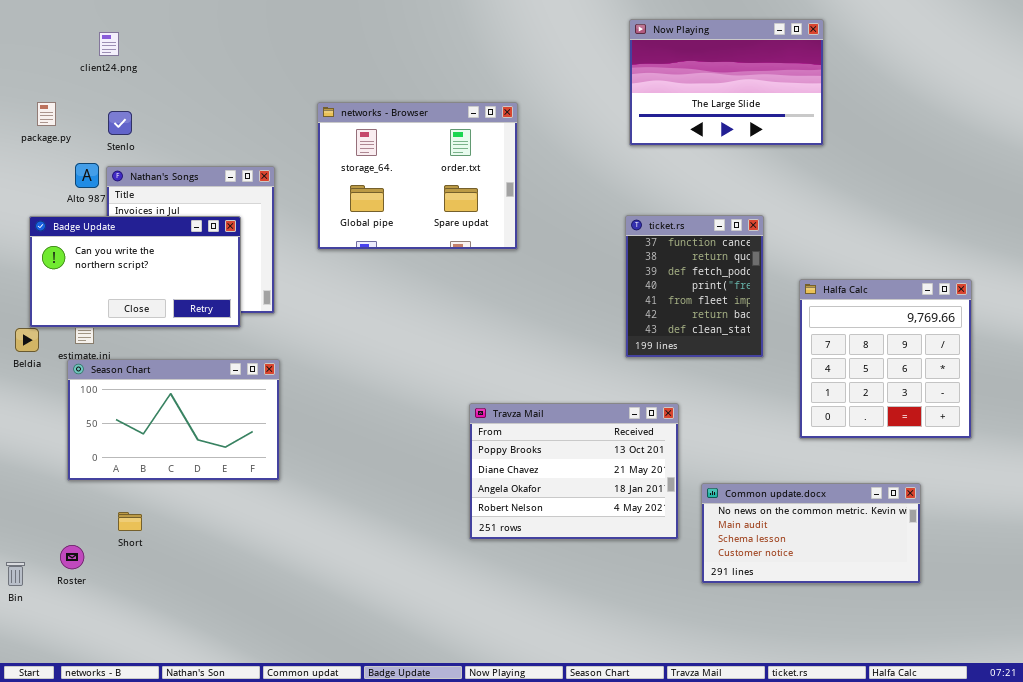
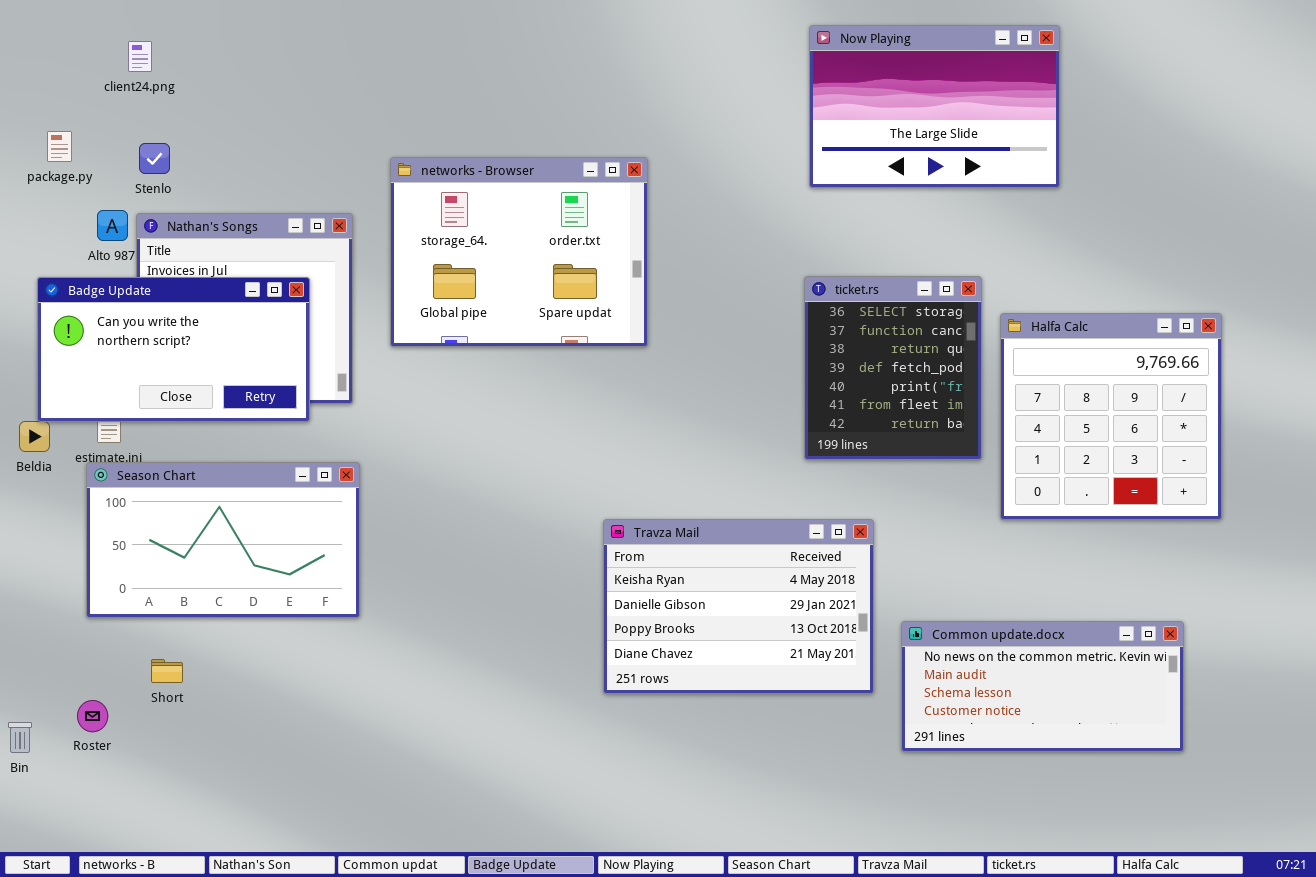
networks - Browser: [317,102,518,250] -> [390,157,648,347], moved
ticket.rs: [625,215,764,358] -> [804,276,982,460], scrolled up 1 row
Halfa Calc: [799,279,972,439] -> [1000,313,1222,520], moved
Travza Mail: [469,403,679,540] -> [603,519,874,694], scrolled up 2 rows

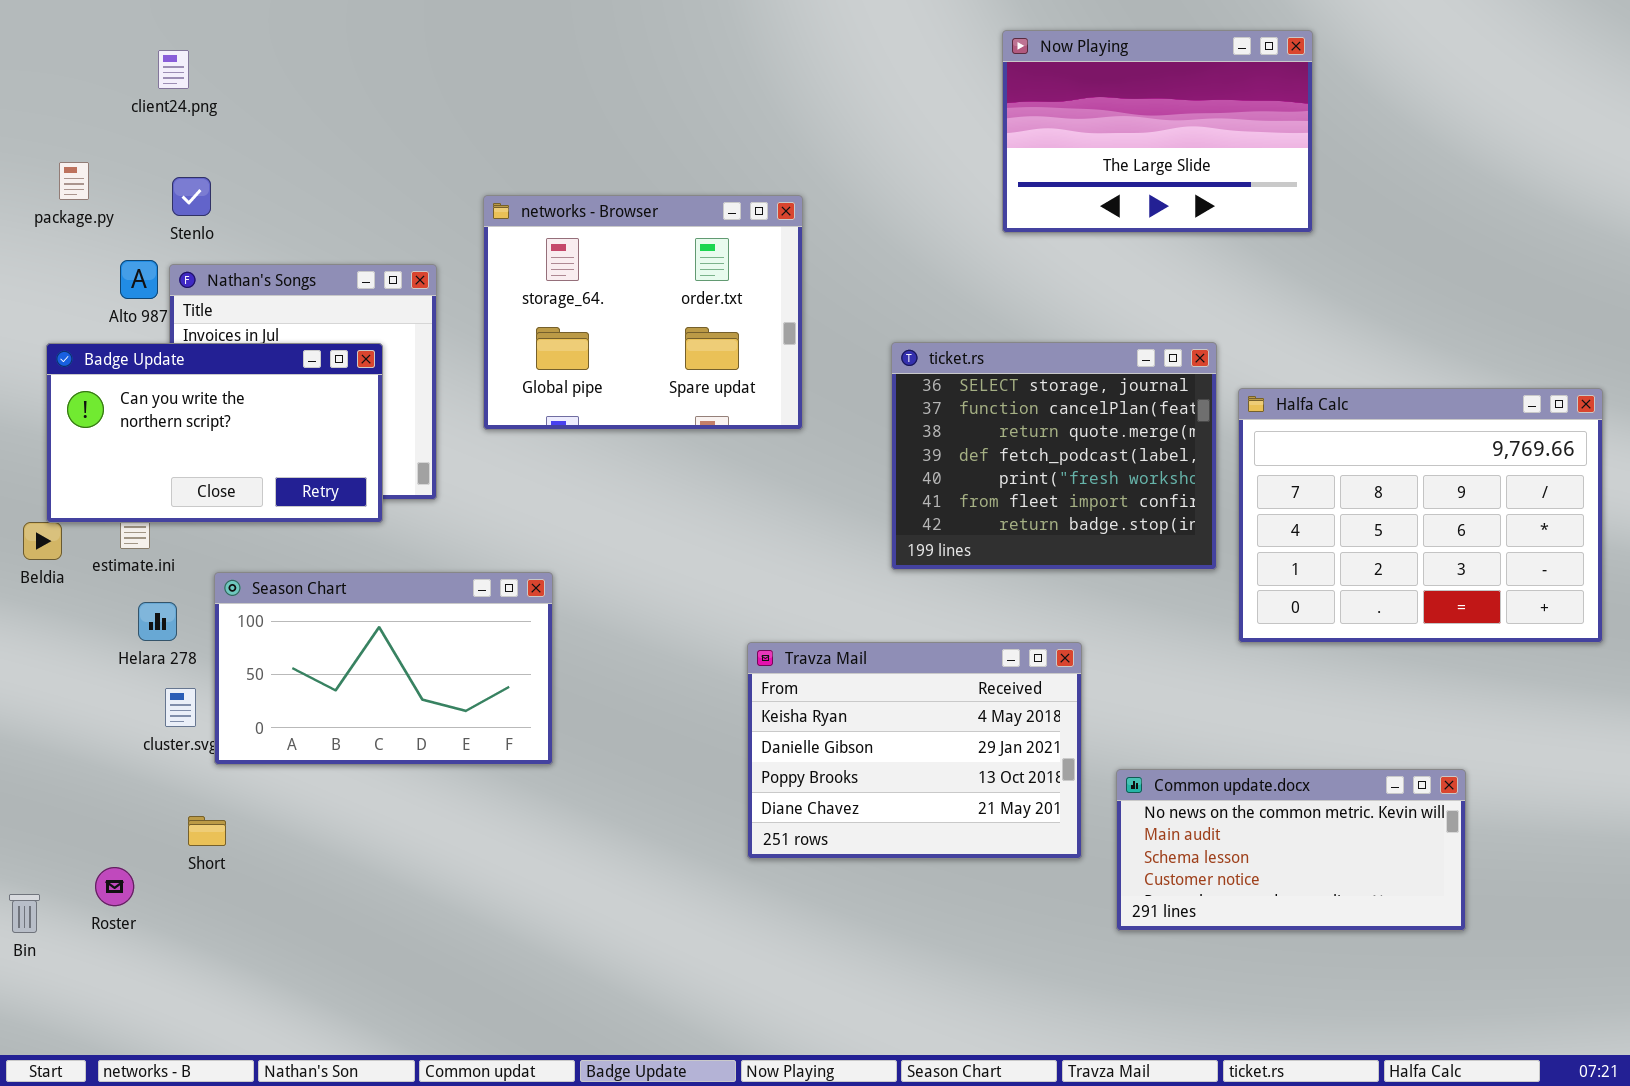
ticket.rs: [804,276,982,460] -> [891,342,1217,570], resized
Halfa Calc: [1000,313,1222,520] -> [1238,388,1603,643], resized
Season Chart: [86,462,360,618] -> [214,572,553,765], moved

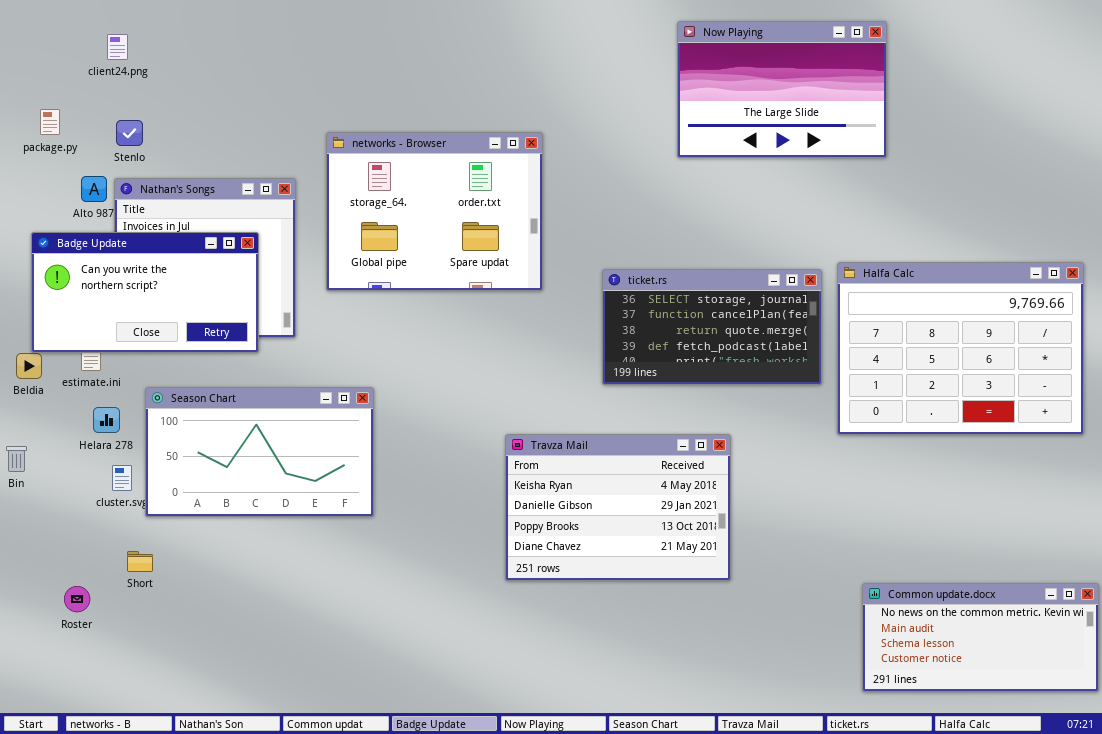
ticket.rs: [891,342,1217,570] -> [602,269,822,385], resized
Common update.docx: [1116,769,1466,931] -> [862,583,1099,692], moved
Bin: [9,894,40,933] -> [6,446,27,472], moved

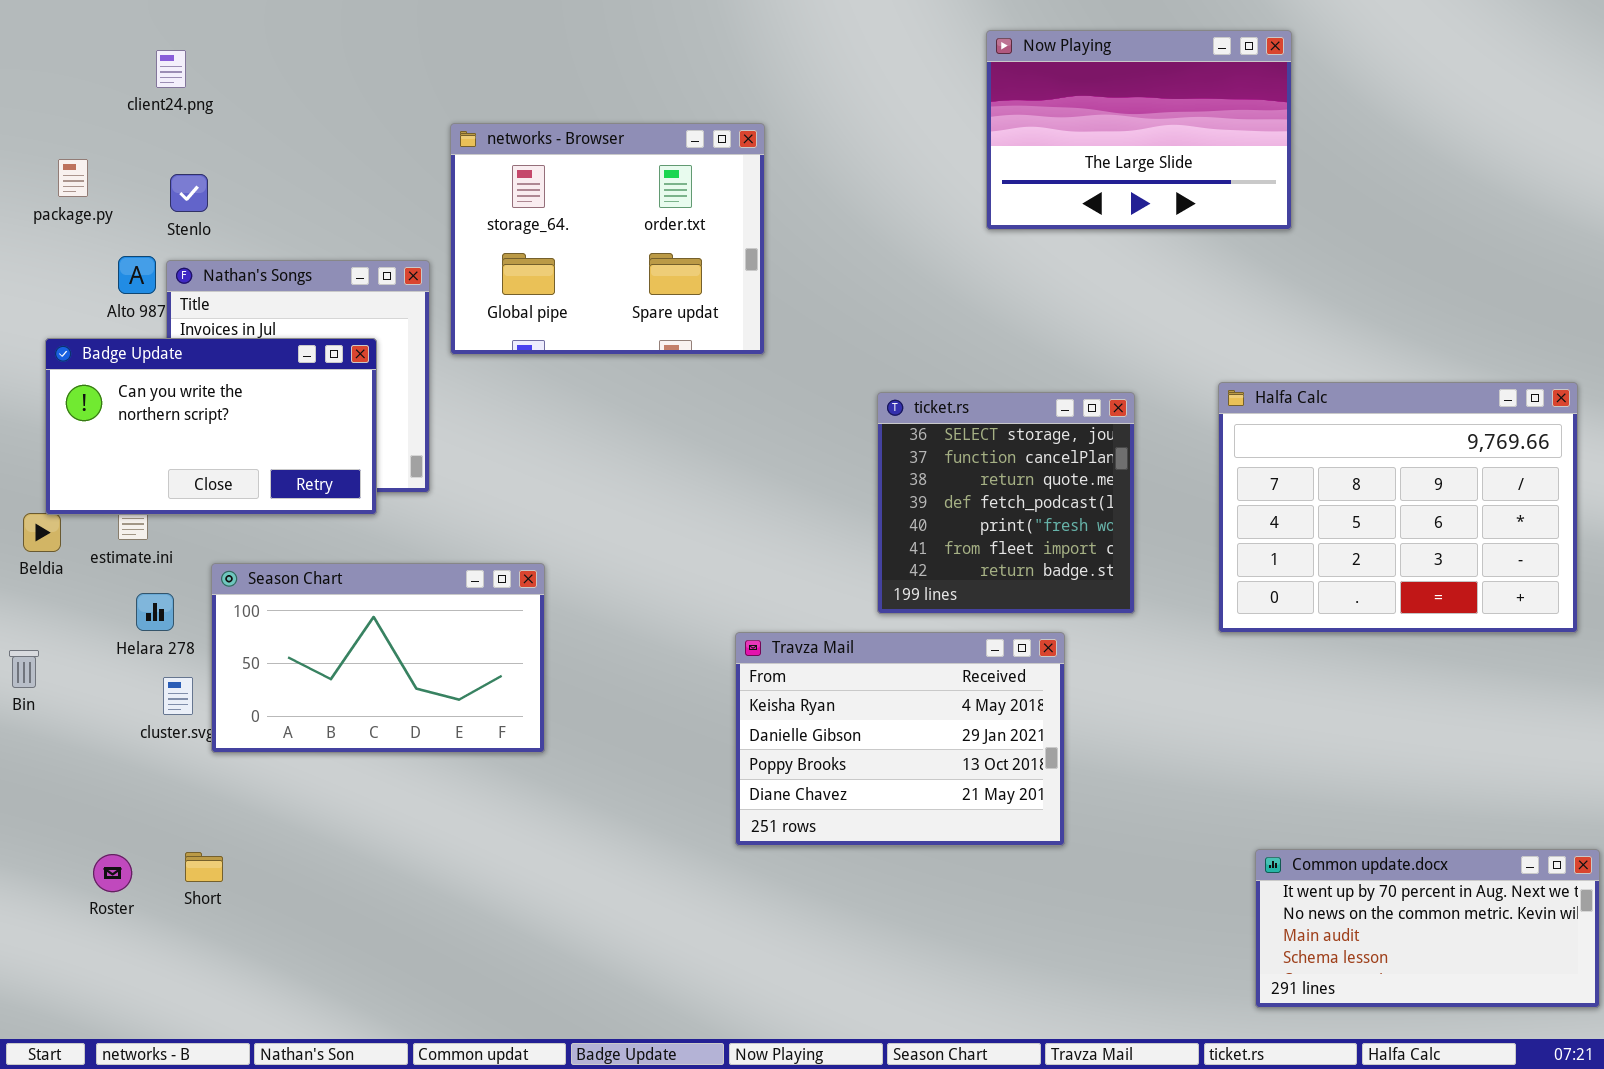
networks - Browser: [326,132,543,291] -> [450,123,765,355], moved
ticket.rs: [602,269,822,385] -> [877,392,1135,614], resized
Short: [127,551,153,572] -> [185,852,223,882], moved
Common update.docx: [862,583,1099,692] -> [1255,849,1600,1008], scrolled up 1 row

